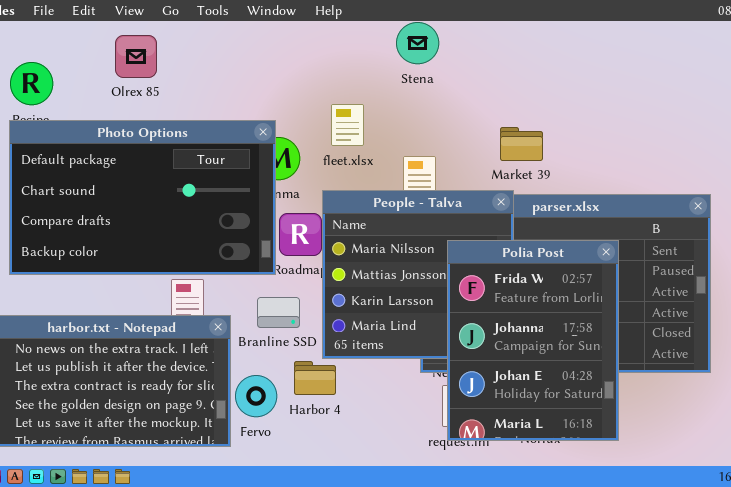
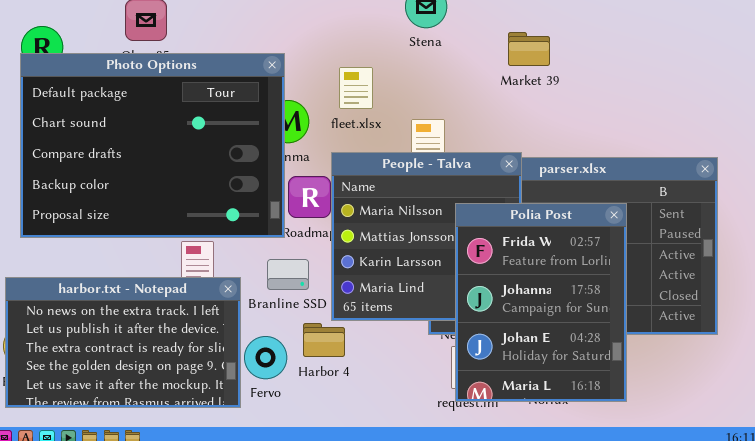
Photo Options: [9,120,276,275] -> [20,53,285,238], resized
Market 39: [500,127,543,161] -> [508,32,550,66], moved

